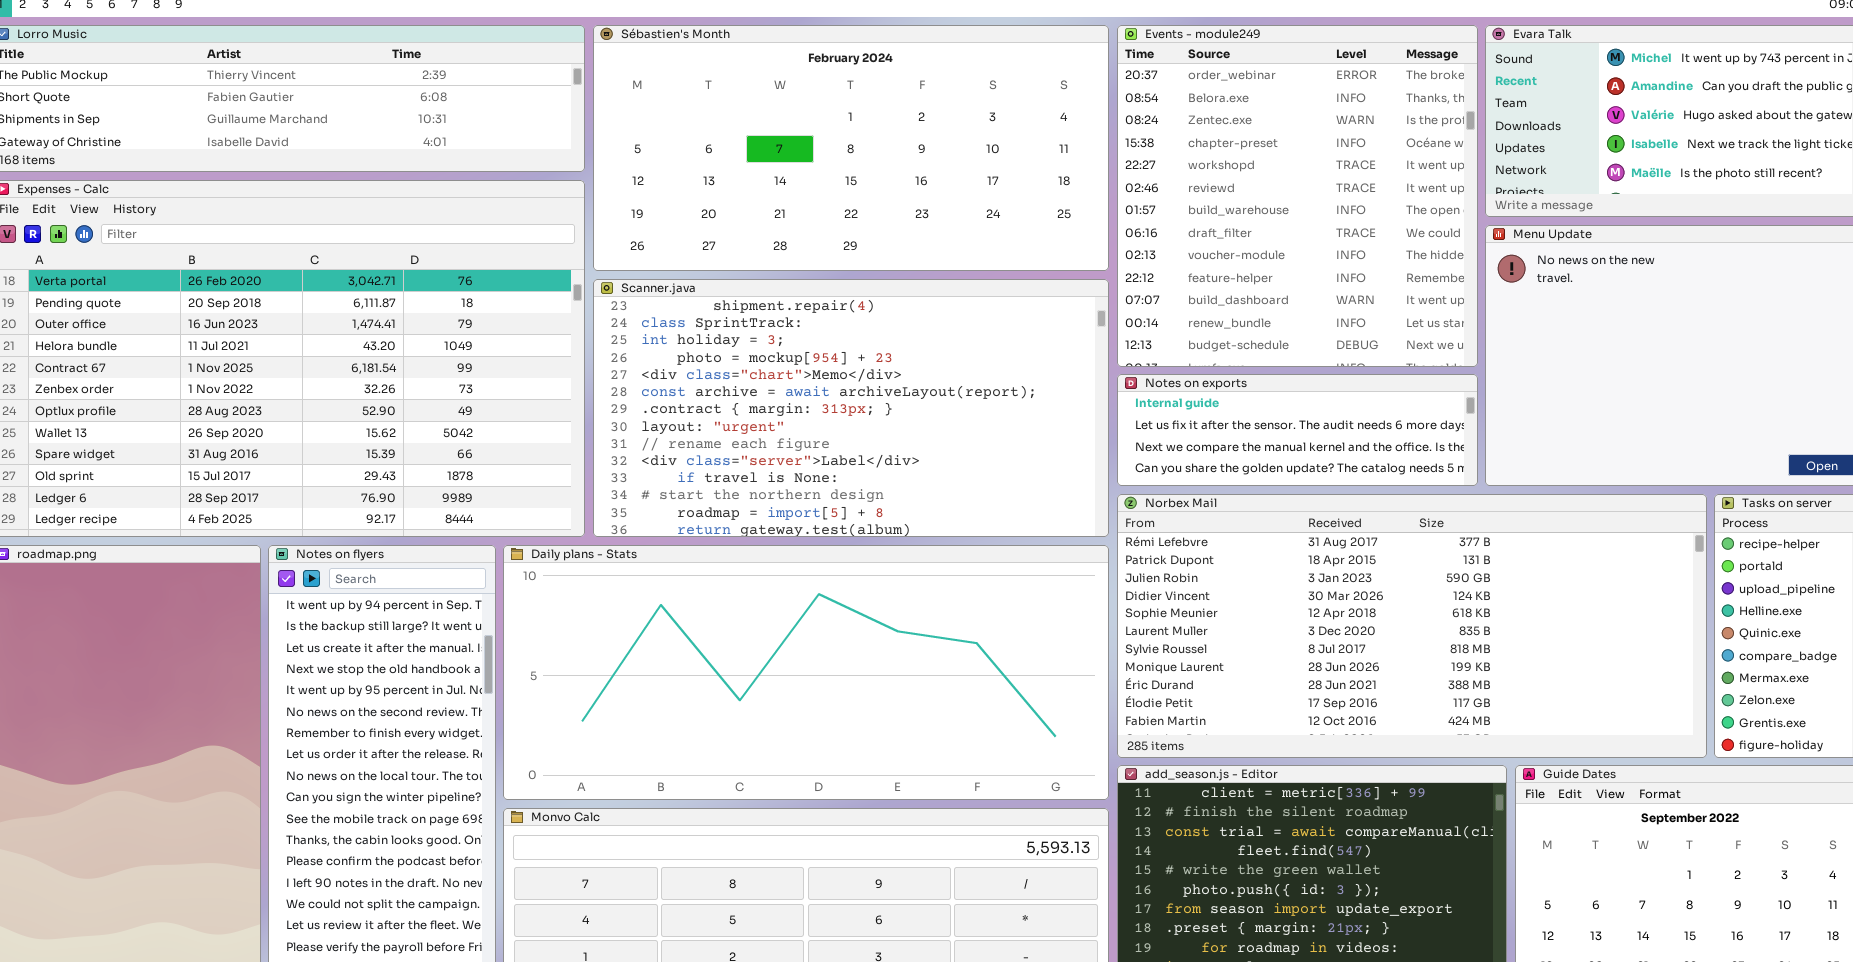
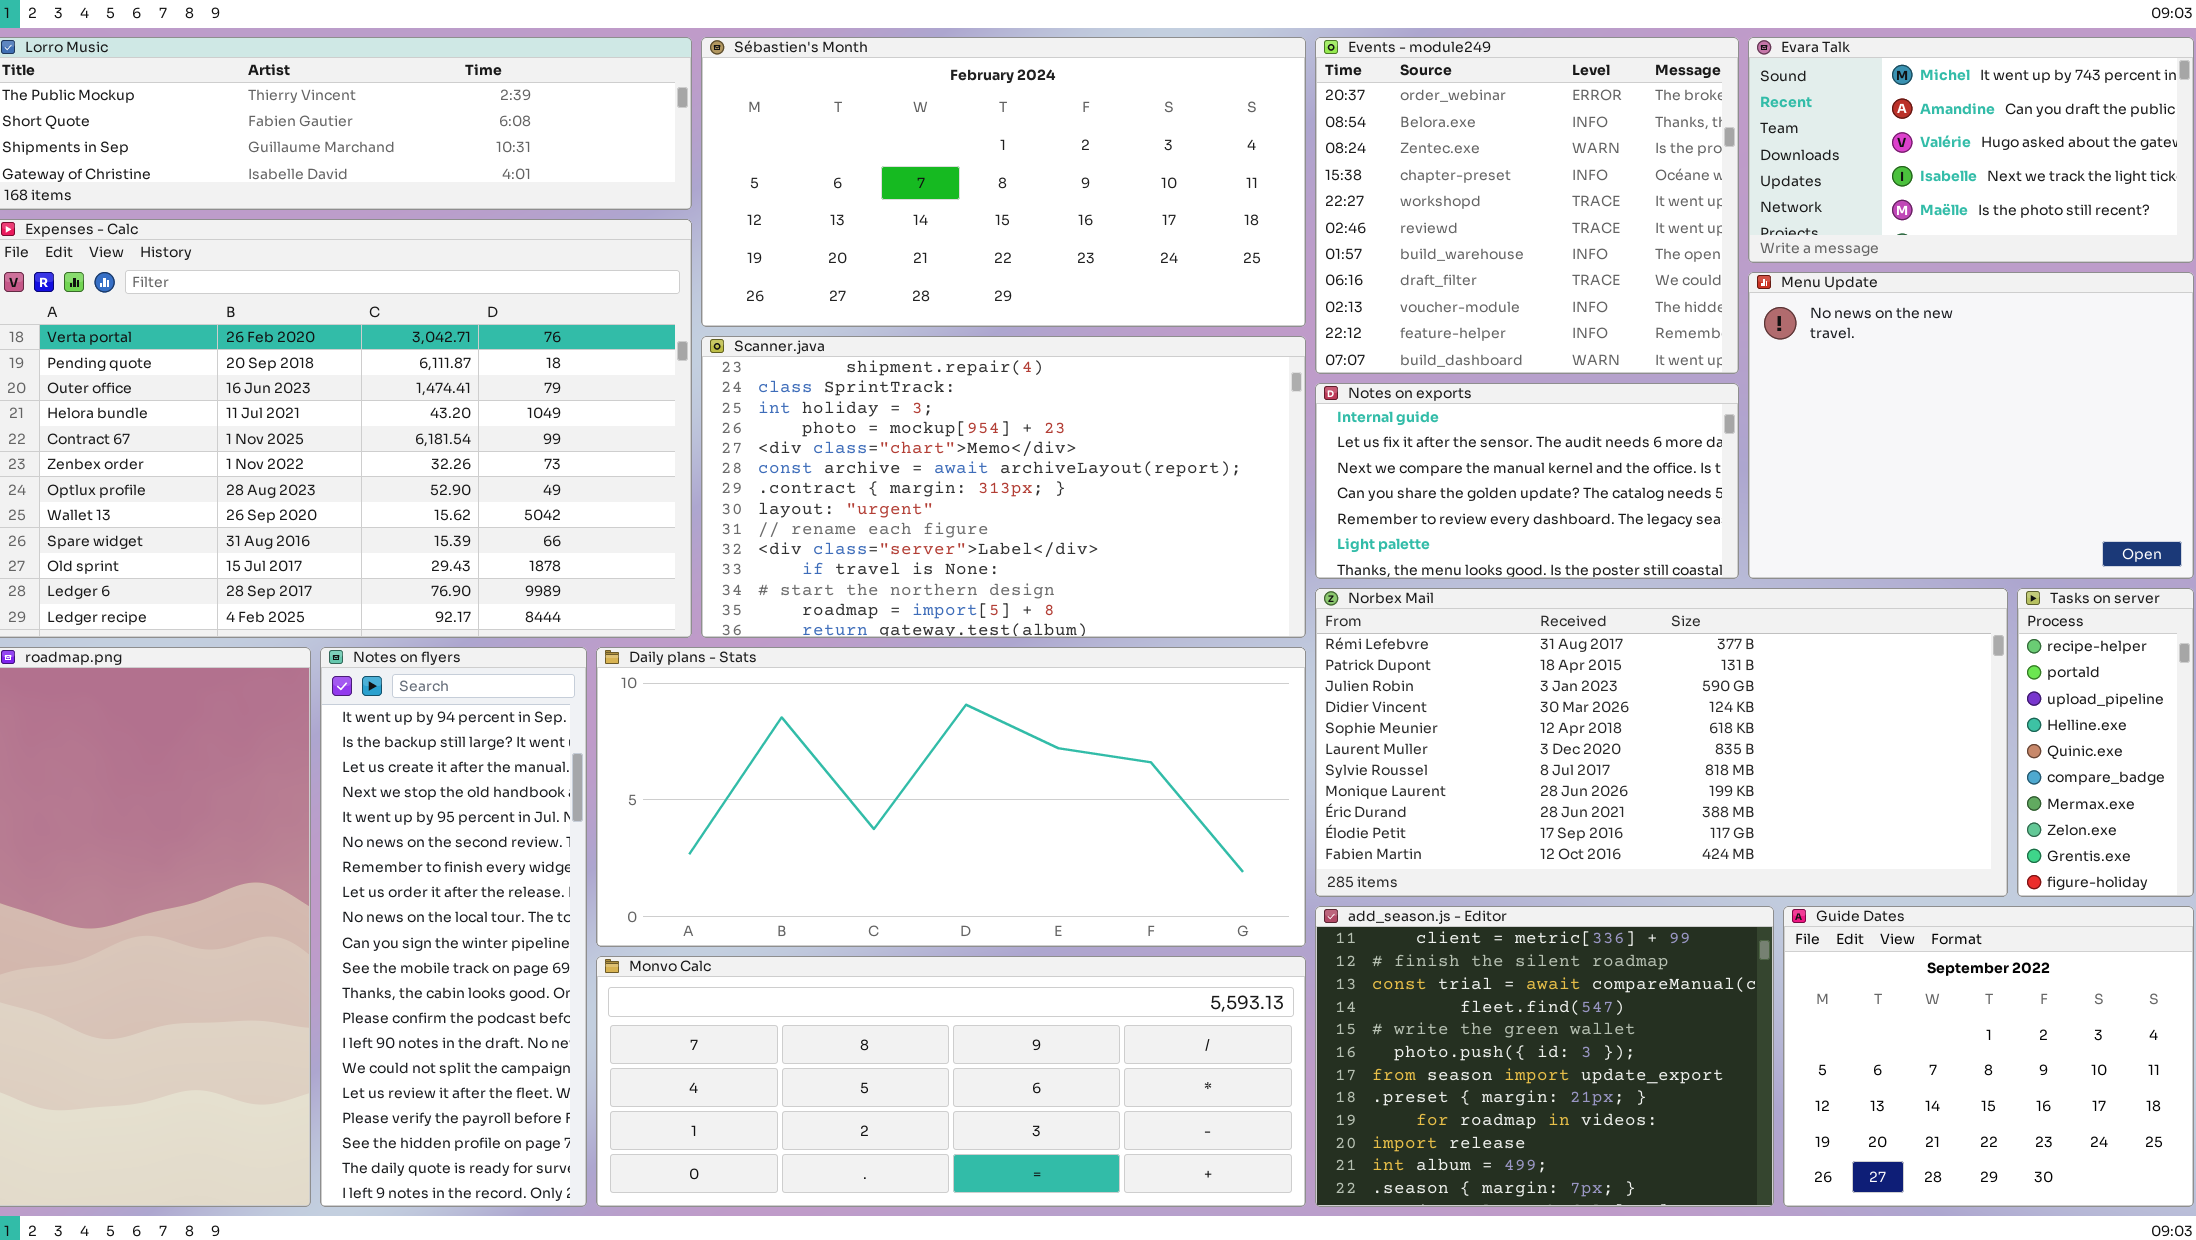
Events - module249: [1117,25,1478,367] -> [1315,37,1739,374], resized
Notes on exports: [1117,374,1478,486] -> [1315,383,1739,579], resized

